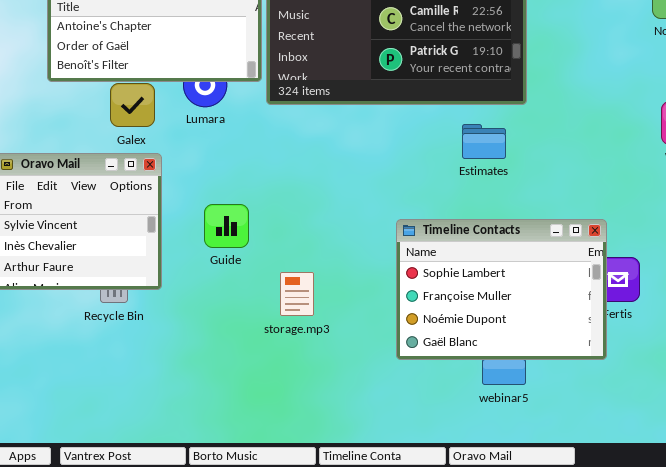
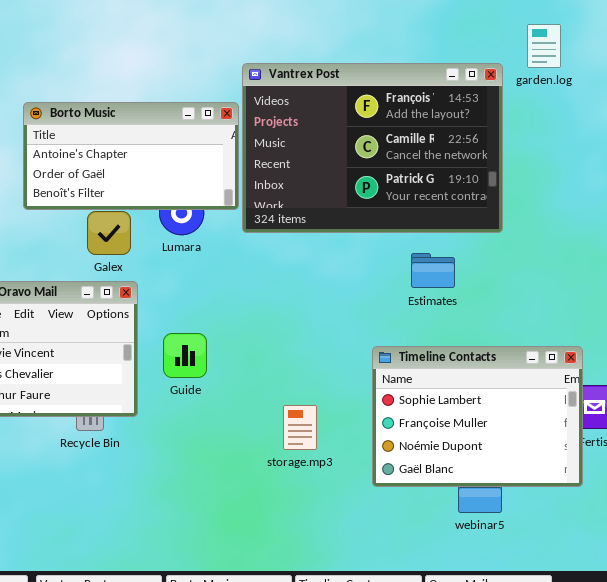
Estimates: [462,124,506,159] -> [411,253,455,288], moved
Guide: [204,204,249,248] -> [163,333,207,378], moved
storage.mp3: [280,272,314,316] -> [283,405,317,450], moved

